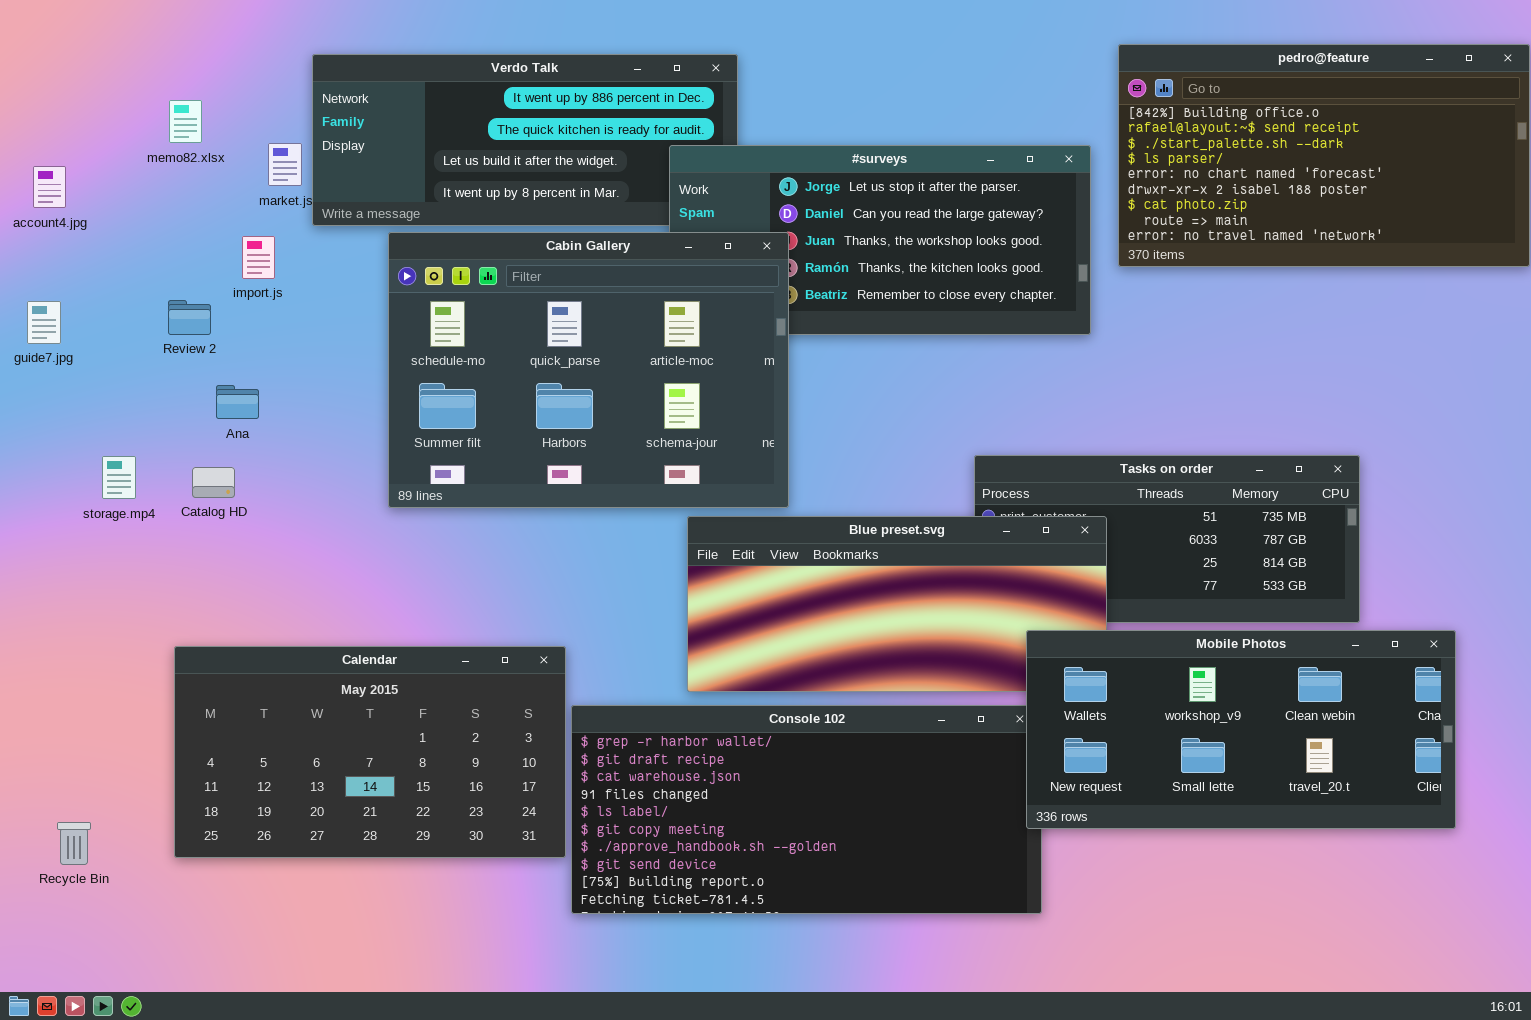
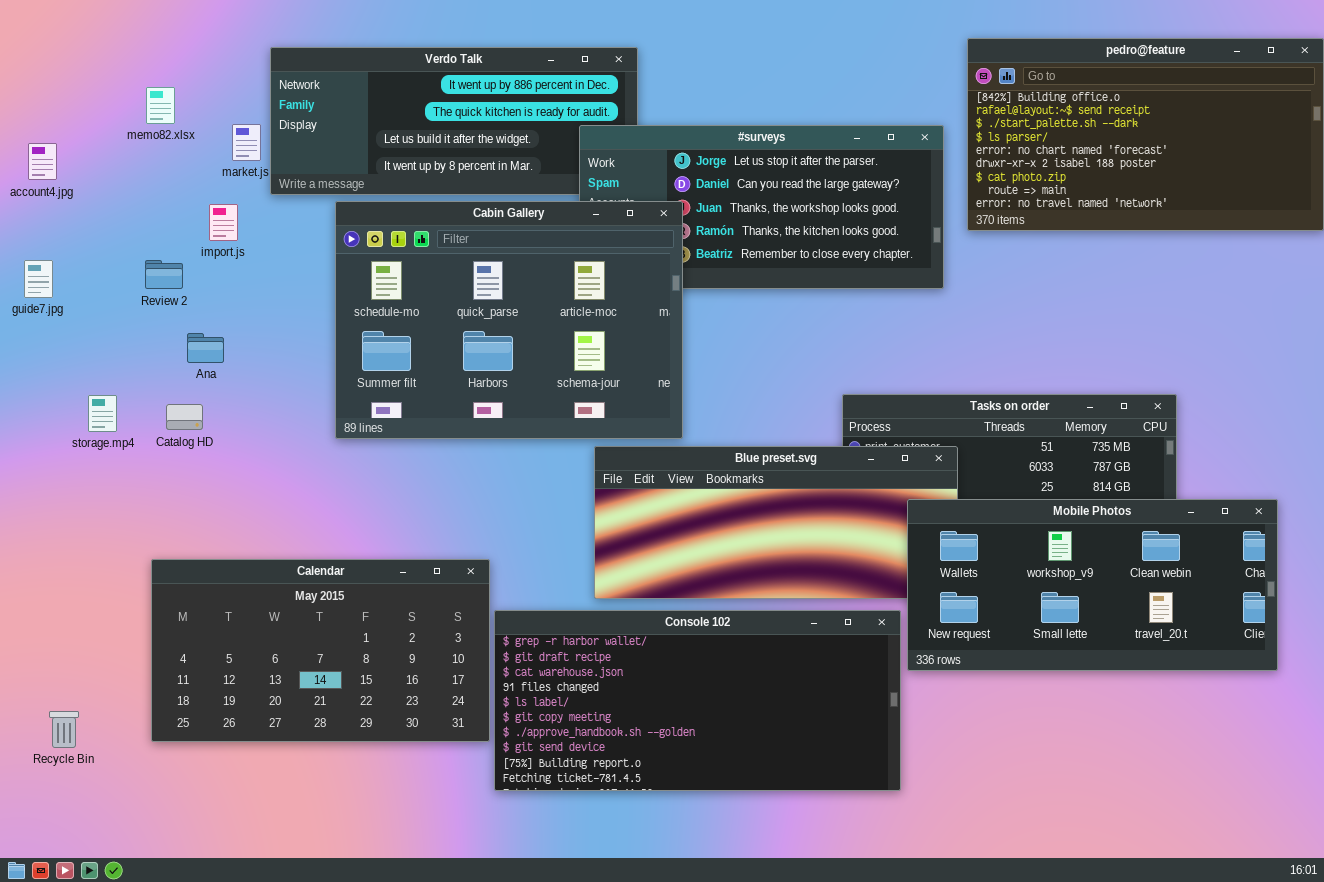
Mobile Photos: [1026,630,1456,829] -> [907,499,1278,671], moved

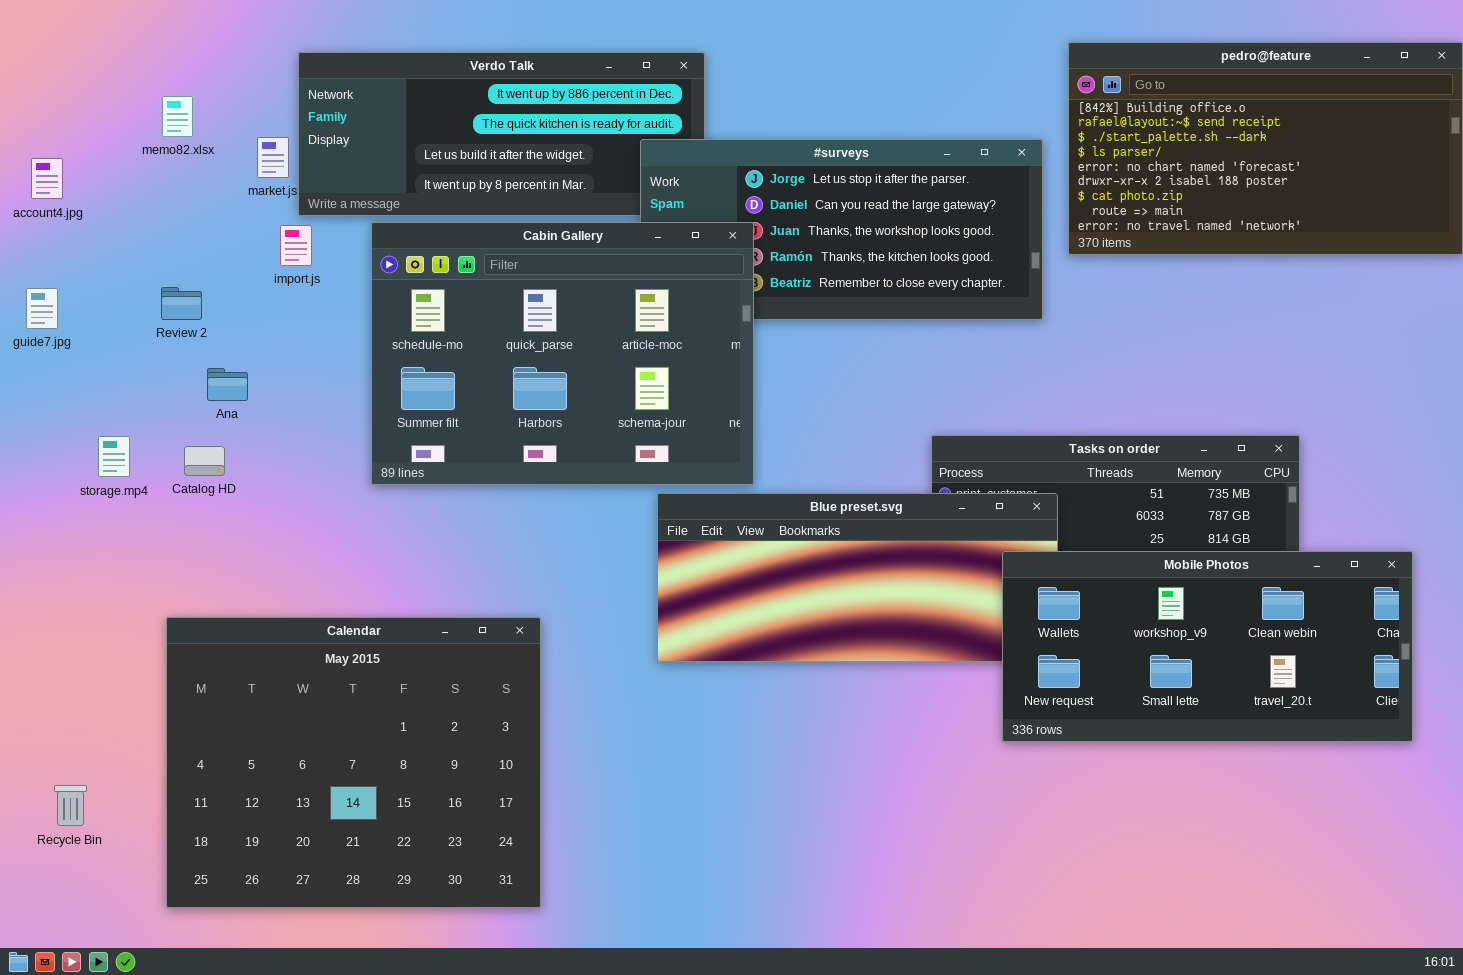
import.js: [209,204,238,241] -> [280,225,312,266], moved
Calendar: [151,559,490,742] -> [166,617,541,908], resized
Console 102: [494,610,901,791] -> none, closed

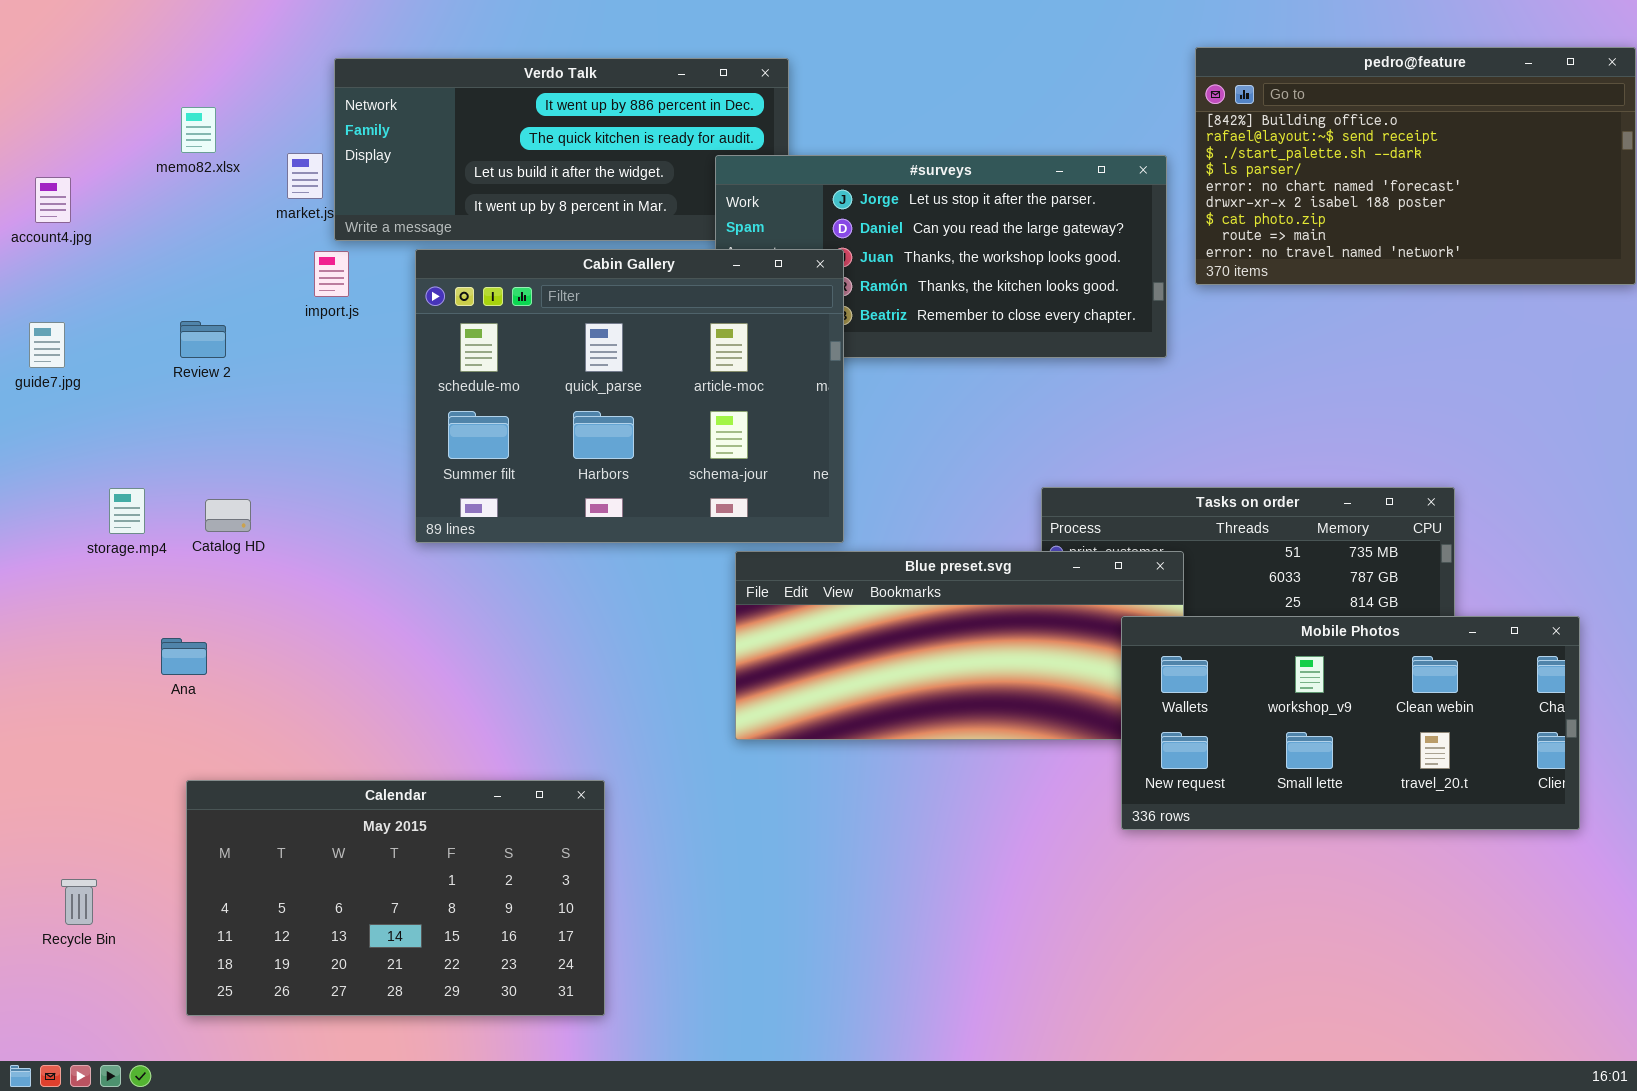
Ana: [207,368,248,401] -> [161,638,207,675], moved
Calendar: [166,617,541,908] -> [186,780,605,1016], resized

